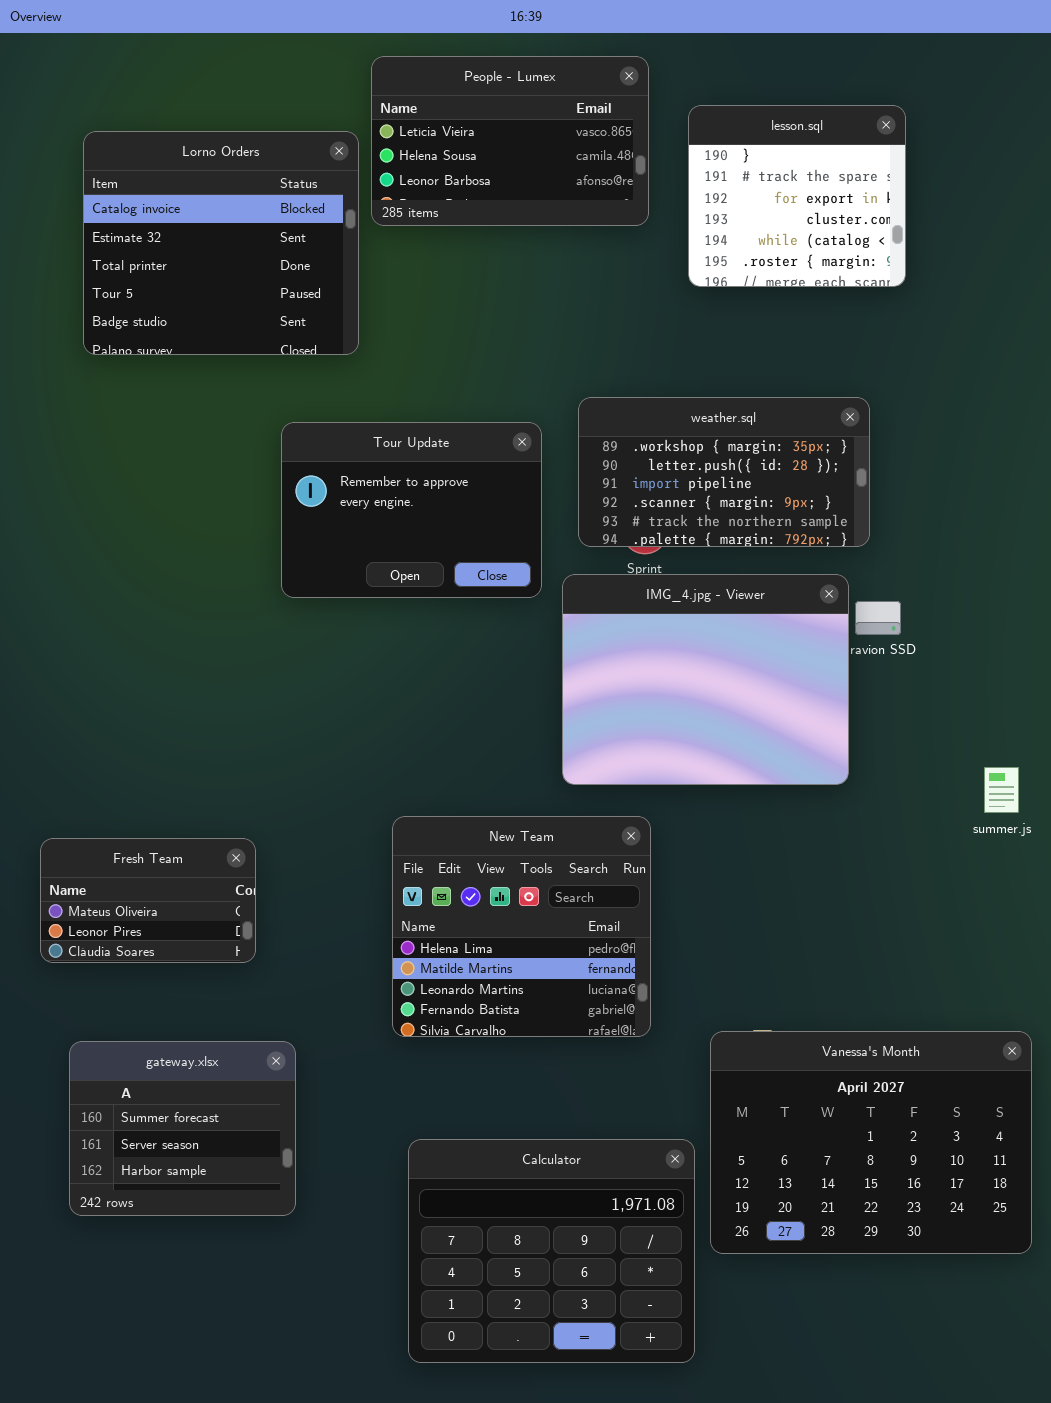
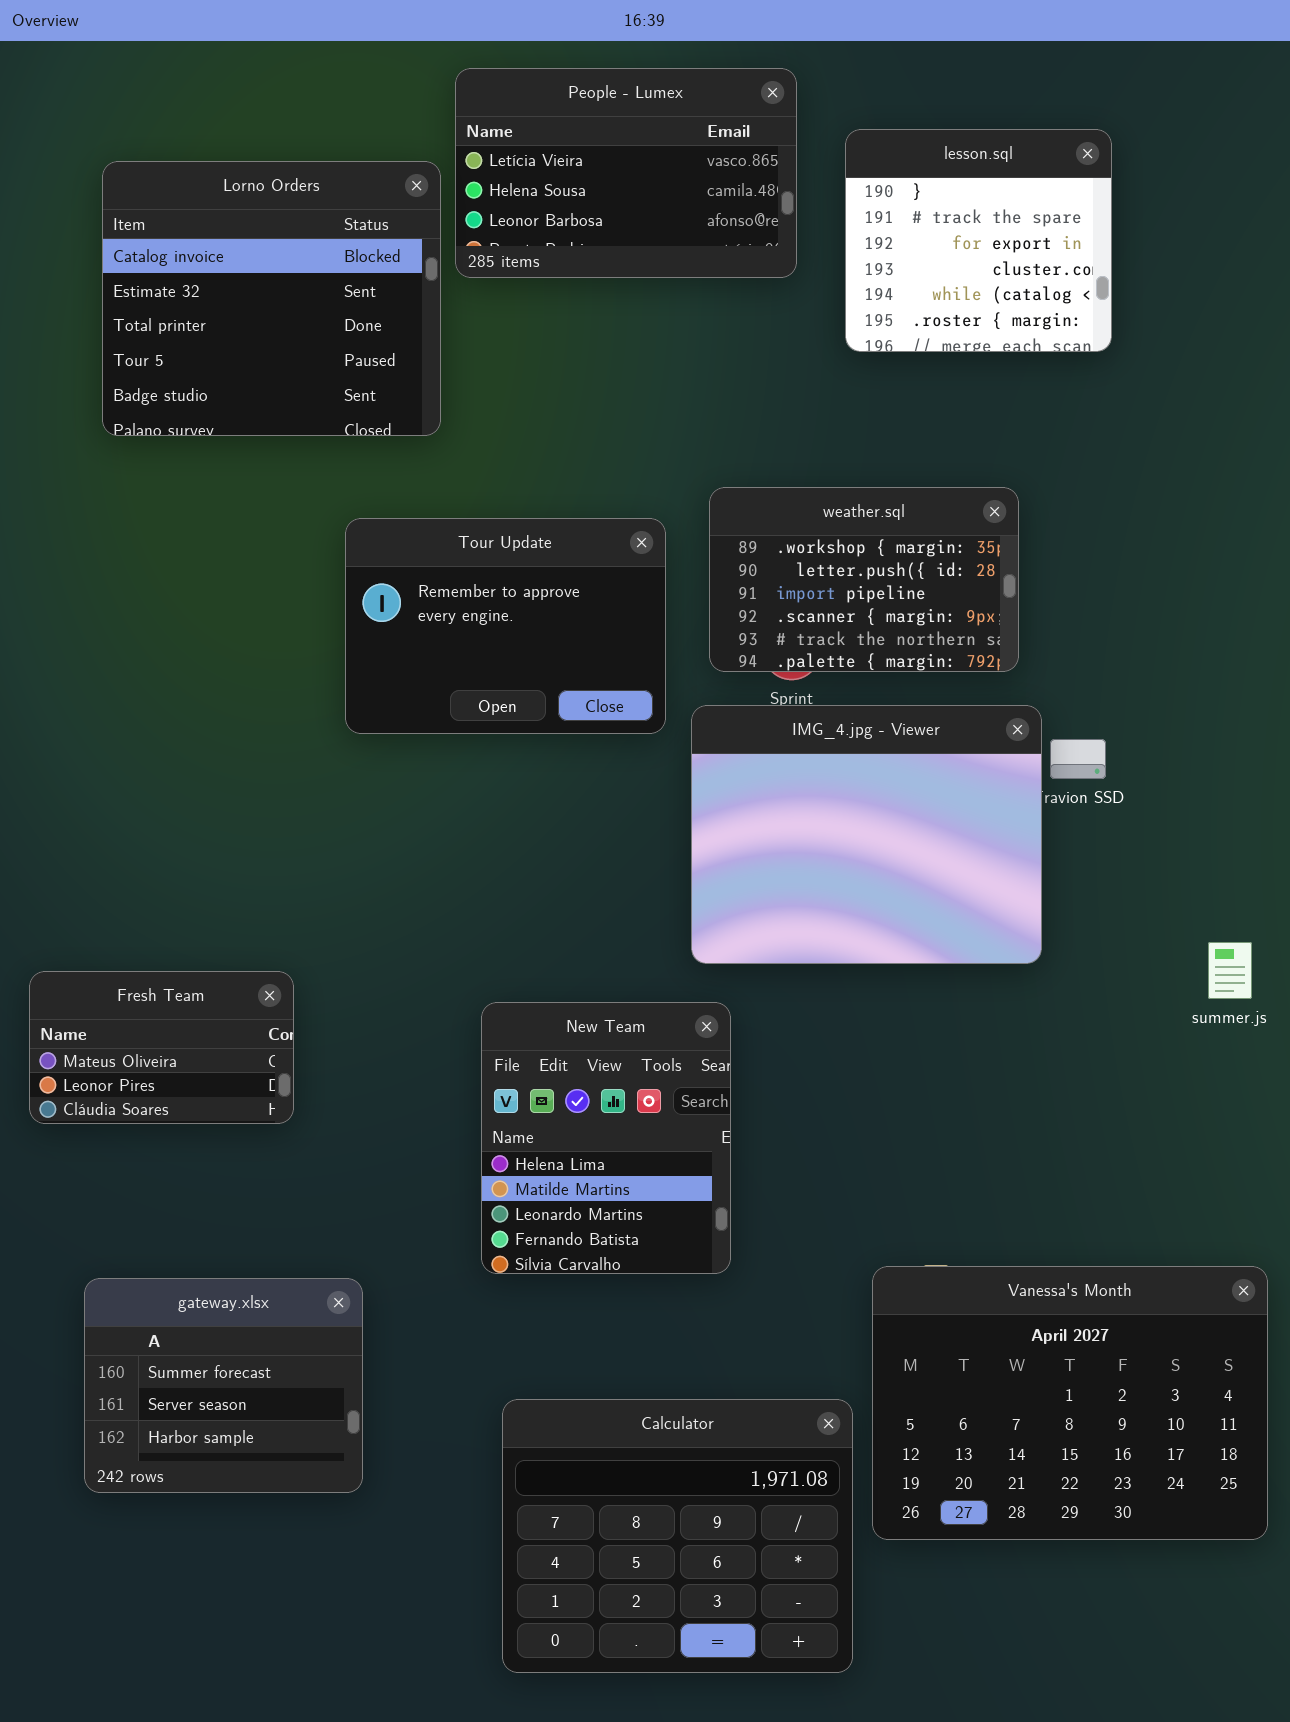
weather.sql: [578,397,870,547] -> [709,487,1019,672], resized
New Team: [392,816,651,1037] -> [481,1002,731,1274], resized
Fresh Team: [40,838,256,963] -> [29,971,294,1124], moved

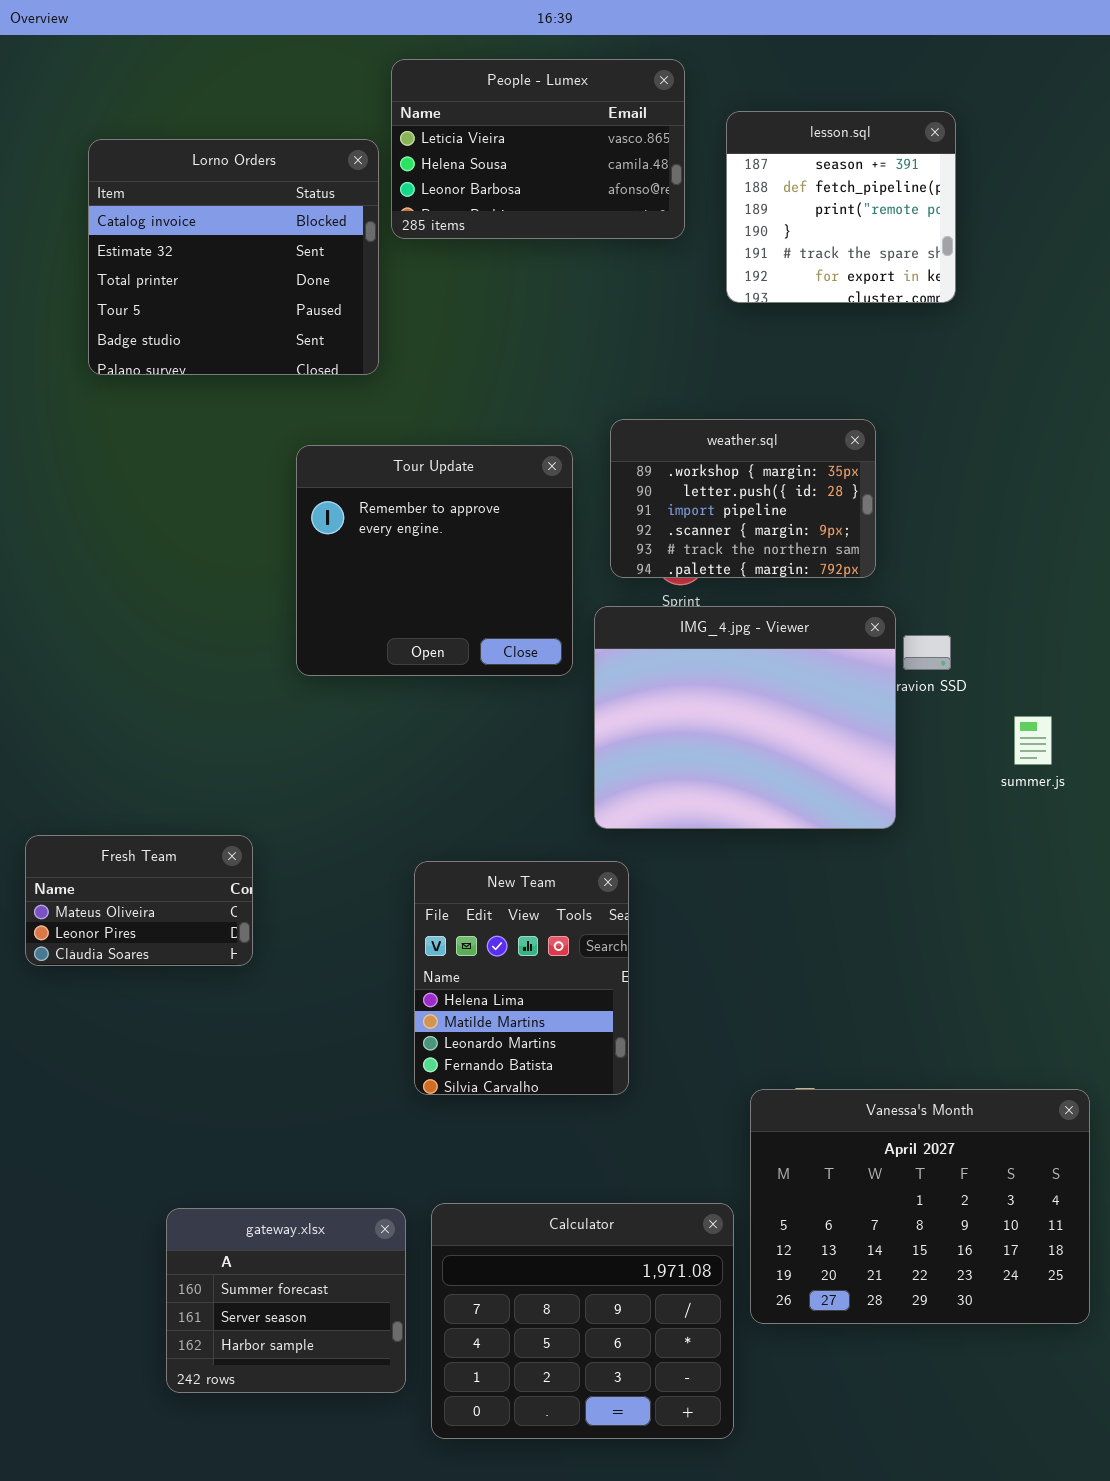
lesson.sql: [845,129,1112,352] -> [726,111,956,303], scrolled up 3 rows
Tour Update: [345,518,666,734] -> [296,445,573,676], resized
summer.js: [1208,942,1252,999] -> [1014,716,1052,765], moved
gateway.xlsx: [84,1278,363,1493] -> [166,1208,406,1393], moved

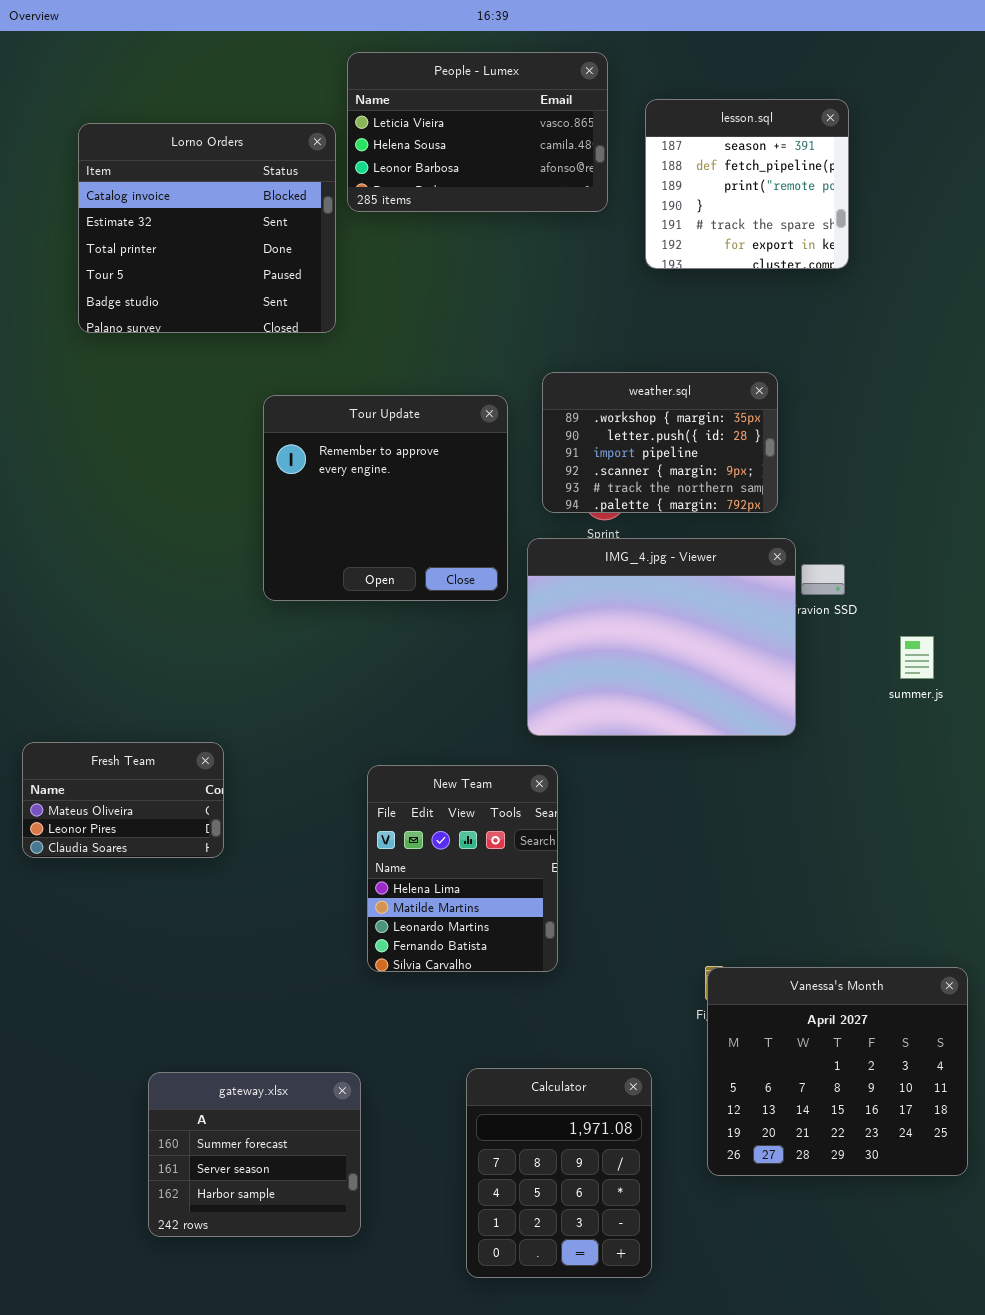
Vanessa's Month: [750,1089,1090,1324] -> [707,967,968,1176], resized
Calculator: [431,1203,734,1439] -> [466,1068,652,1278], resized

